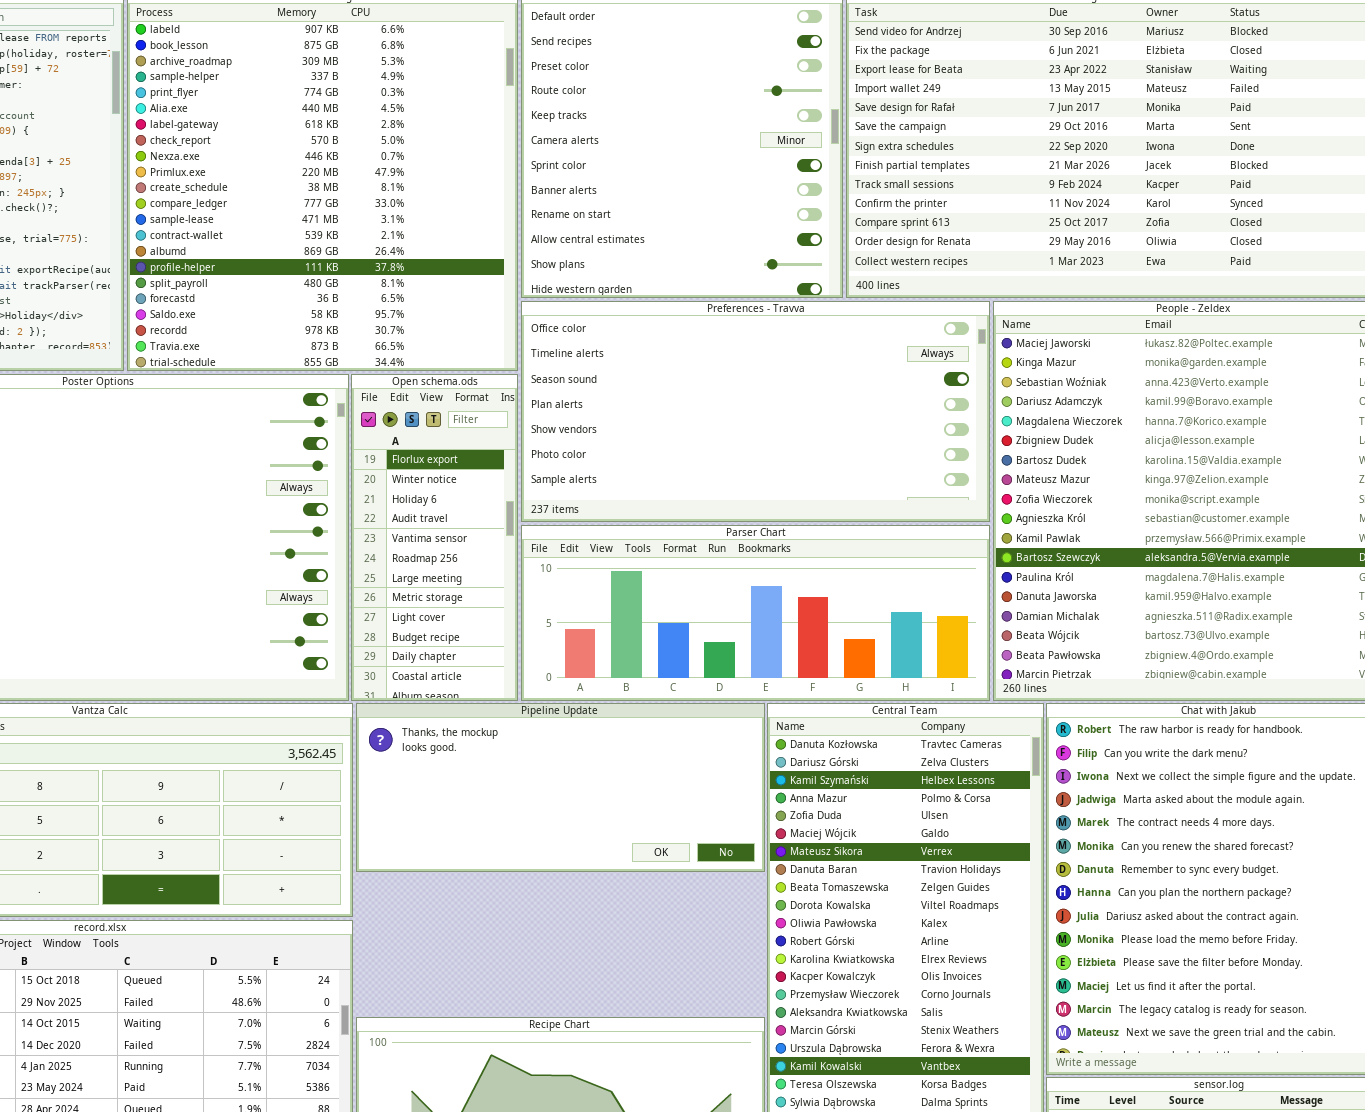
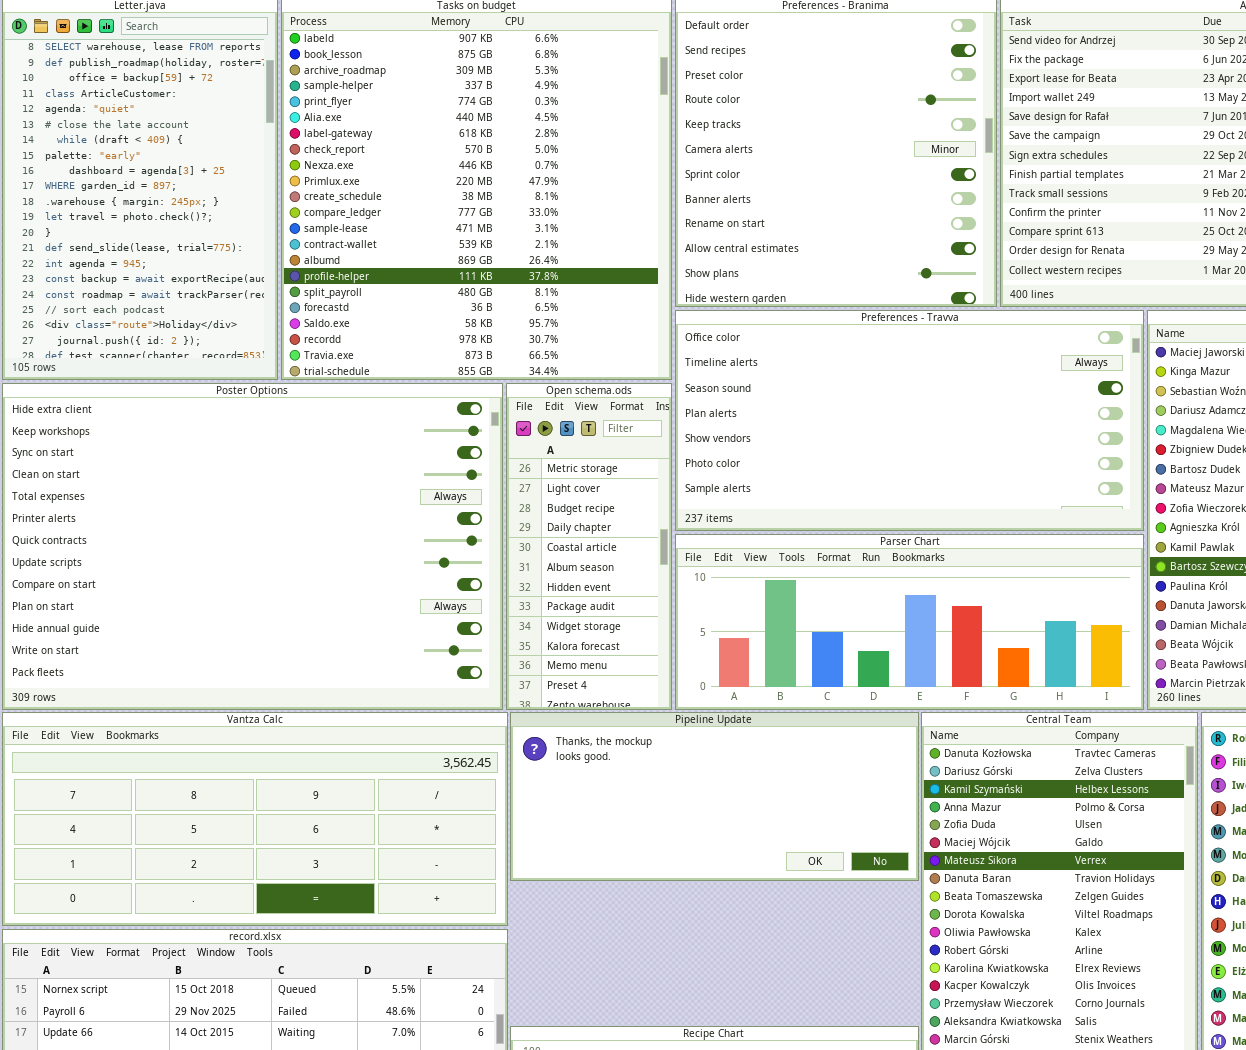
Open schema.ods: [351,374,518,701] -> [506,383,672,710], scrolled down 7 rows

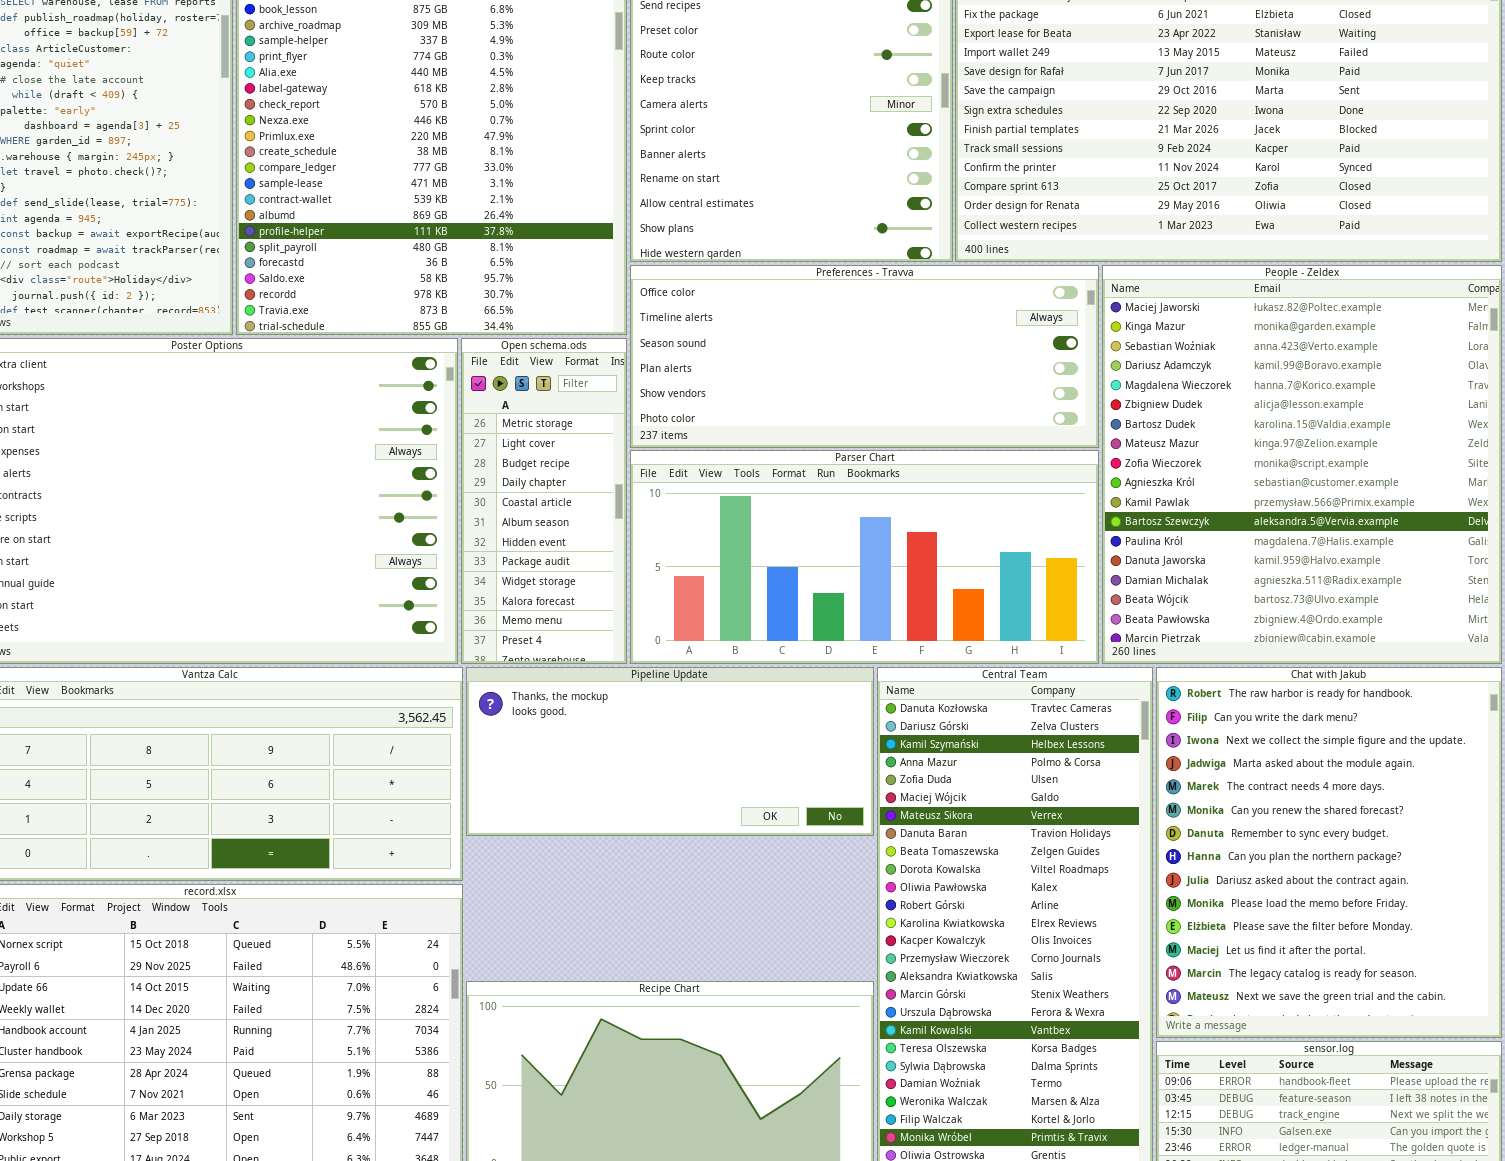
Preferences - Travva: [675,310,1144,531] -> [630,265,1099,448], resized
Parser Chart: [675,534,1144,710] -> [630,450,1099,664], resized

